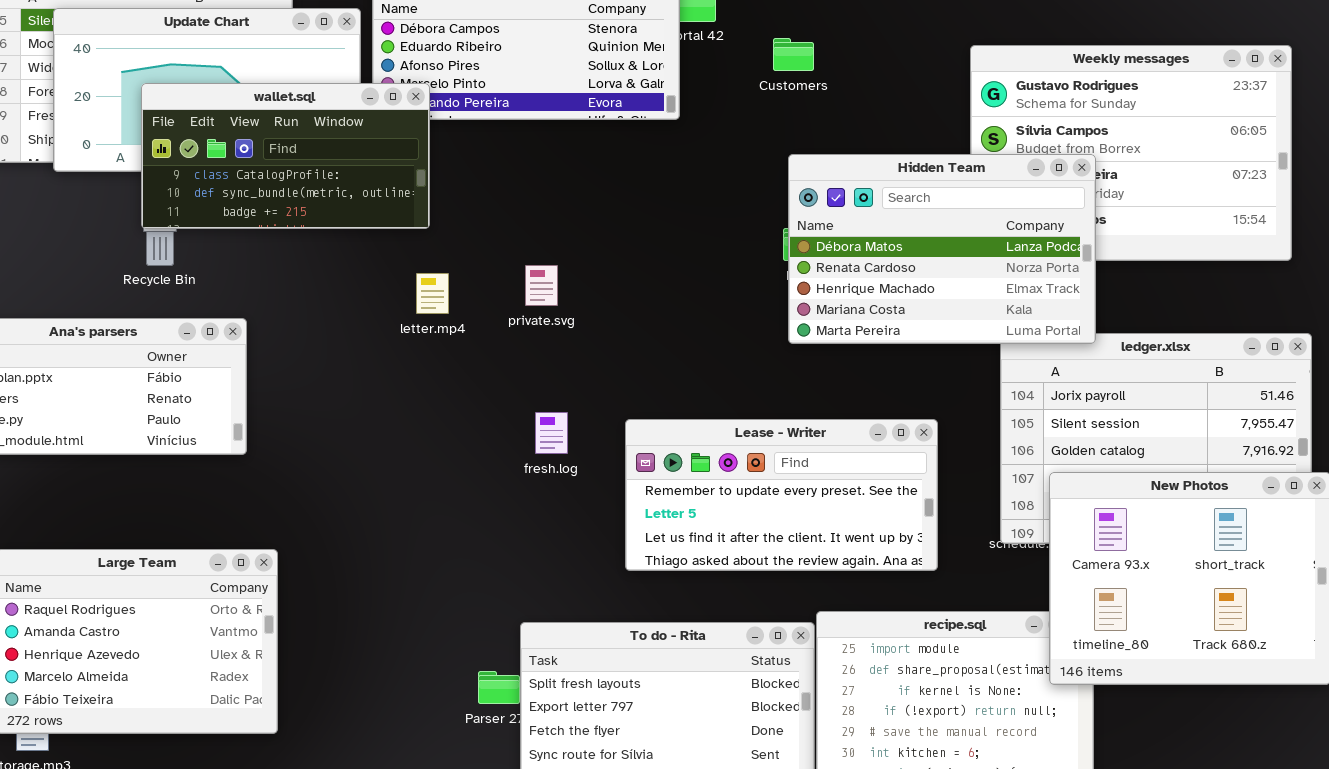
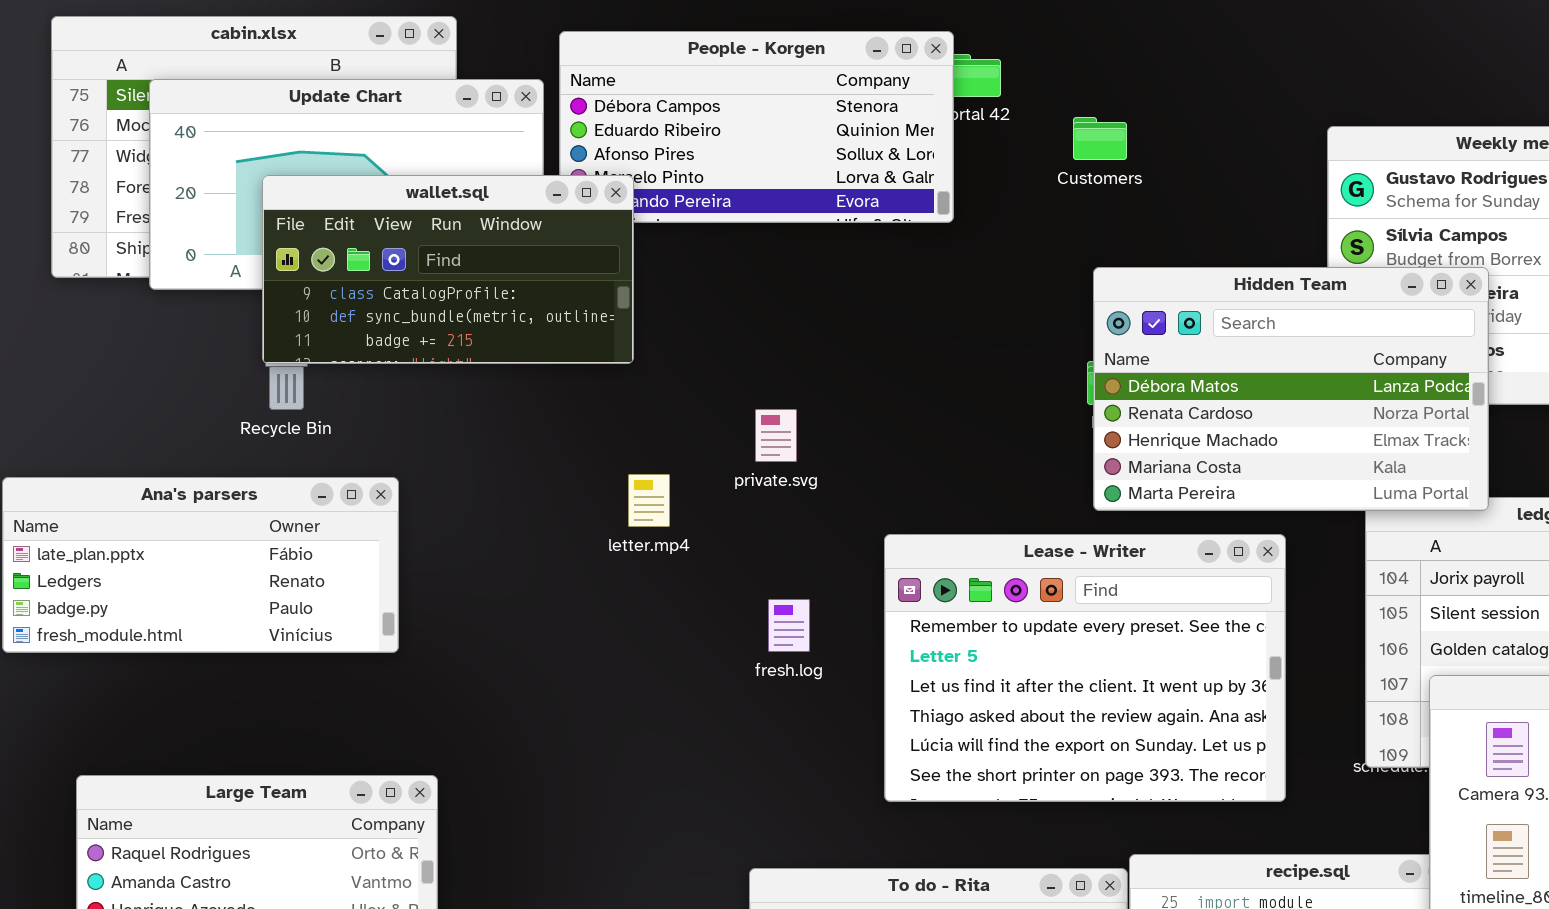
letter.mp4: [416,273,449,314] -> [628,474,670,527], moved
Lease - Writer: [625,419,938,571] -> [884,534,1286,802], resized

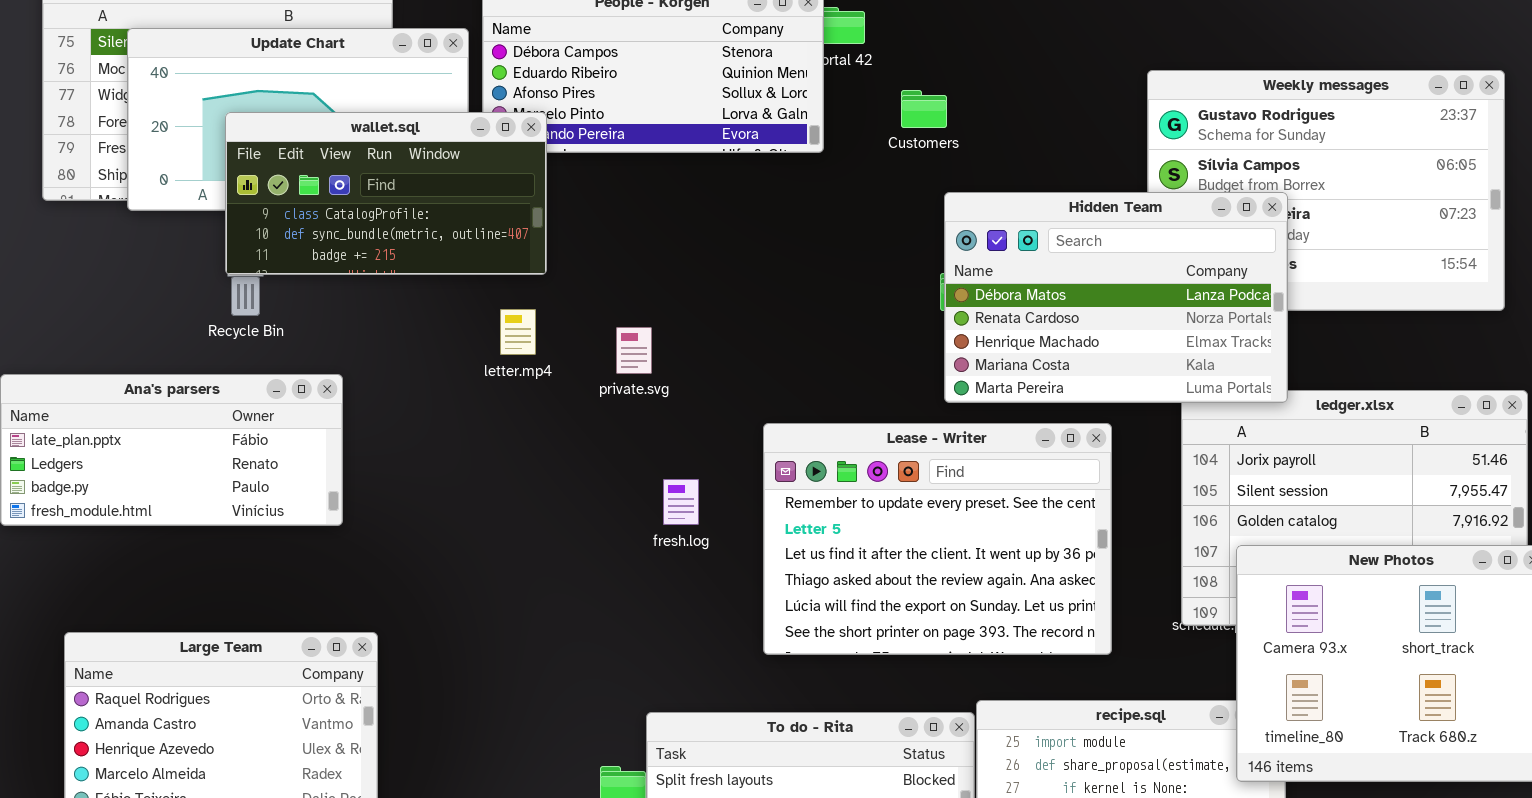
Customers: [1073,117,1127,160] -> [901,90,947,128], moved
private.svg: [755,409,797,462] -> [616,327,652,374], moved
letter.mp4: [628,474,670,527] -> [500,309,536,355], moved

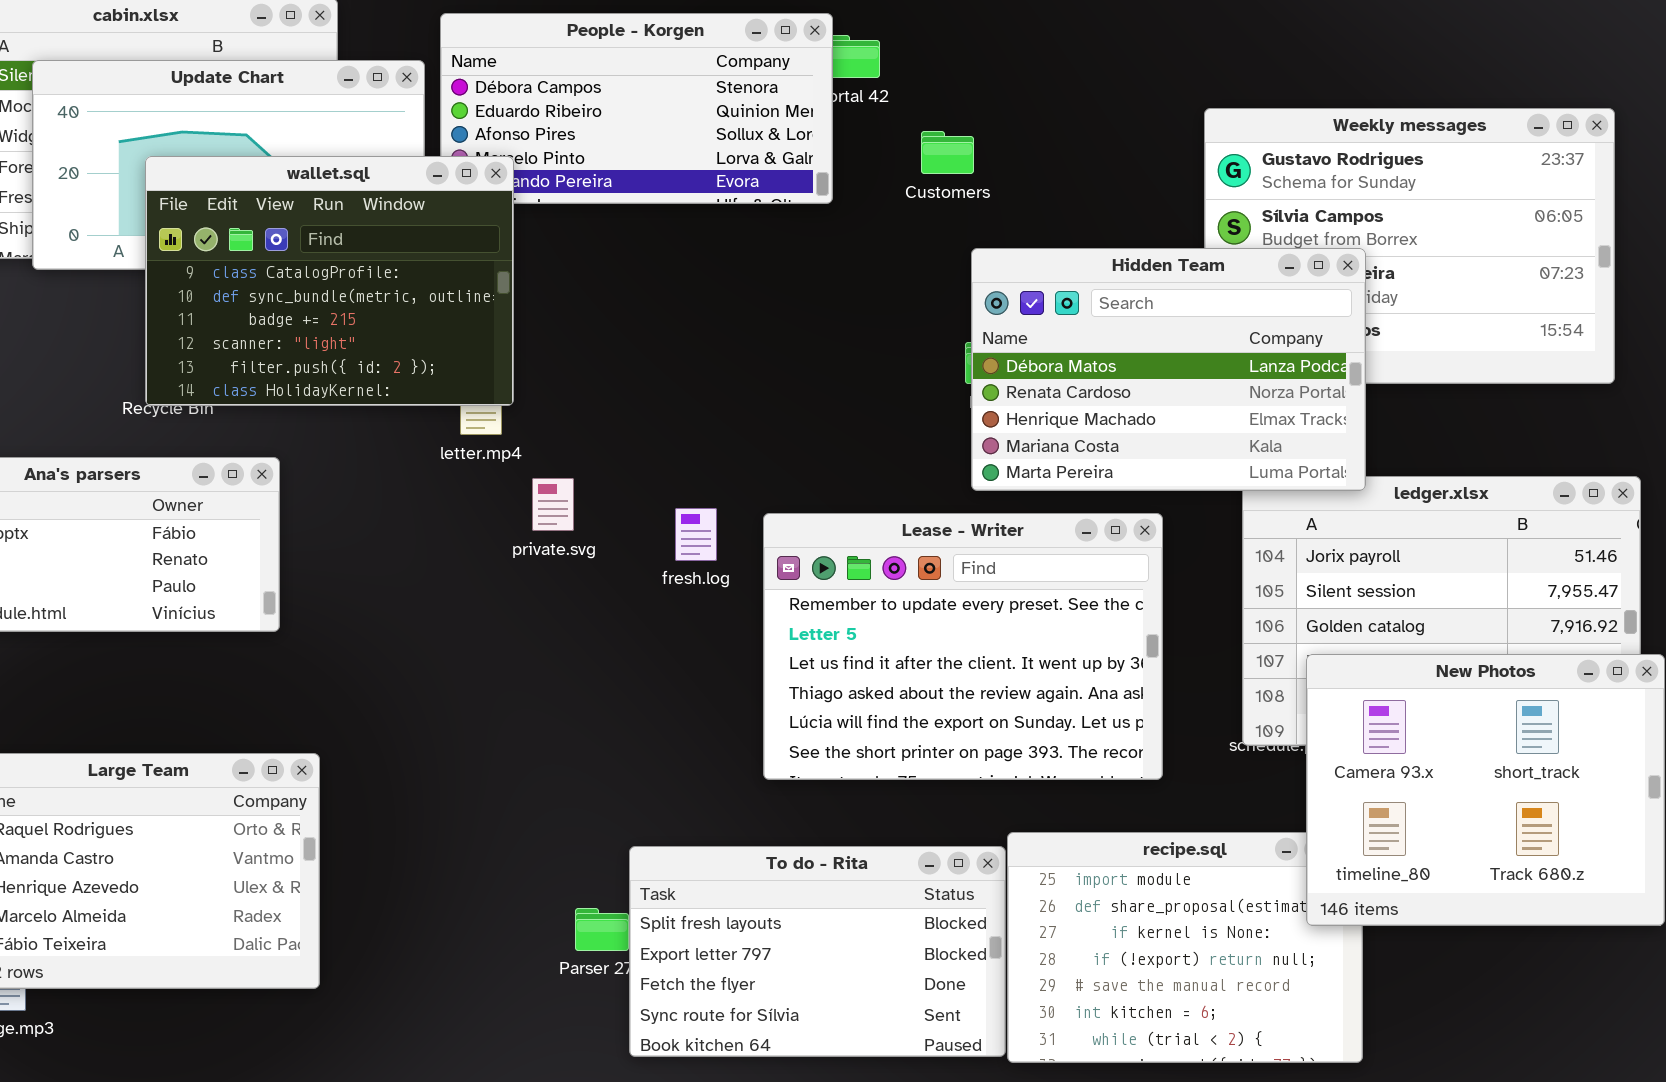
wallet.sql: [225,112,547,275] -> [145,156,514,406], resized
private.svg: [616,327,652,374] -> [532,478,574,531], moved
fresh.log: [663,479,699,525] -> [675,508,717,561], moved

